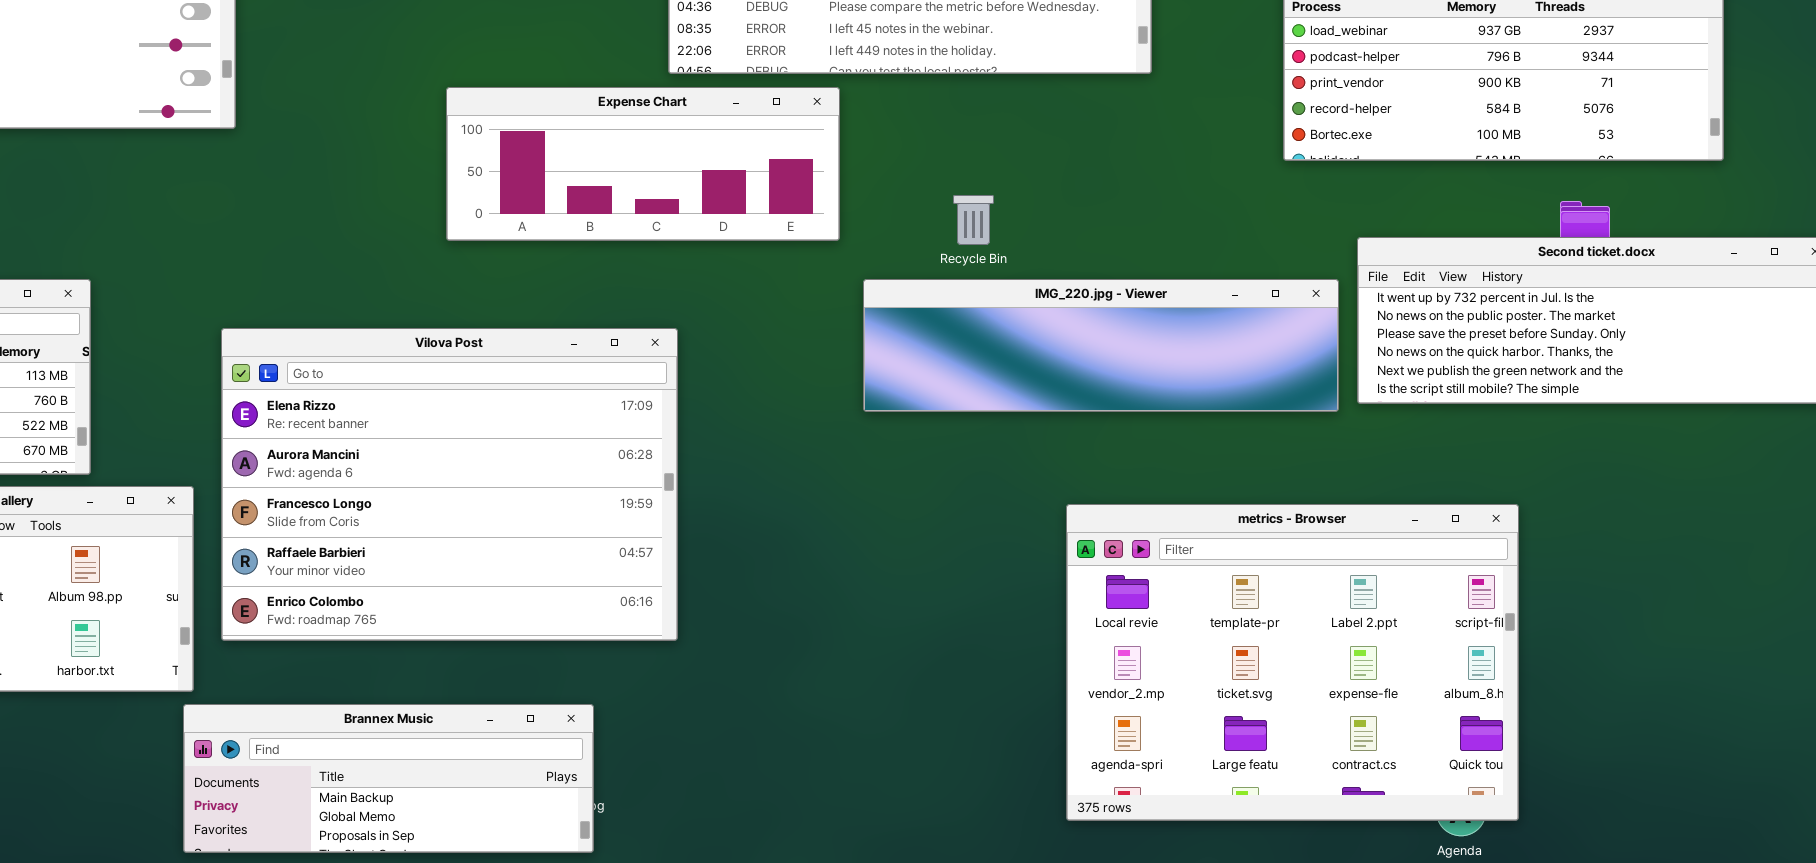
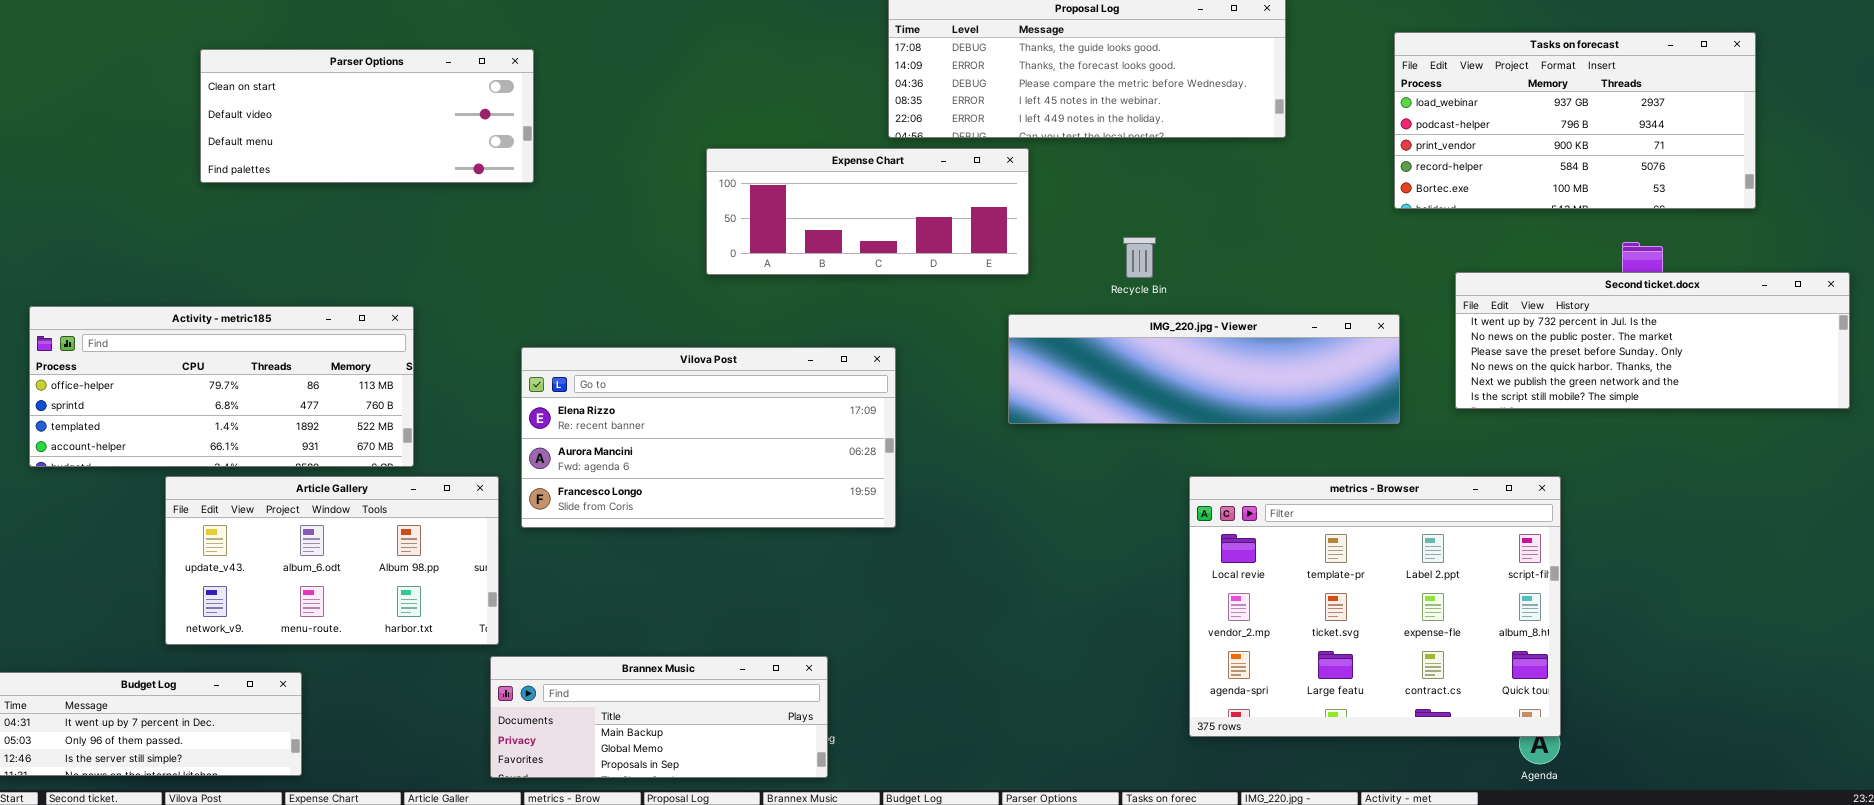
IMG_220.jpg - Viewer: [863,279,1339,412] -> [1008,314,1400,424], moved
Vilova Post: [221,328,678,641] -> [521,347,896,528], resized
metrics - Browser: [1066,504,1519,821] -> [1189,476,1561,737], moved

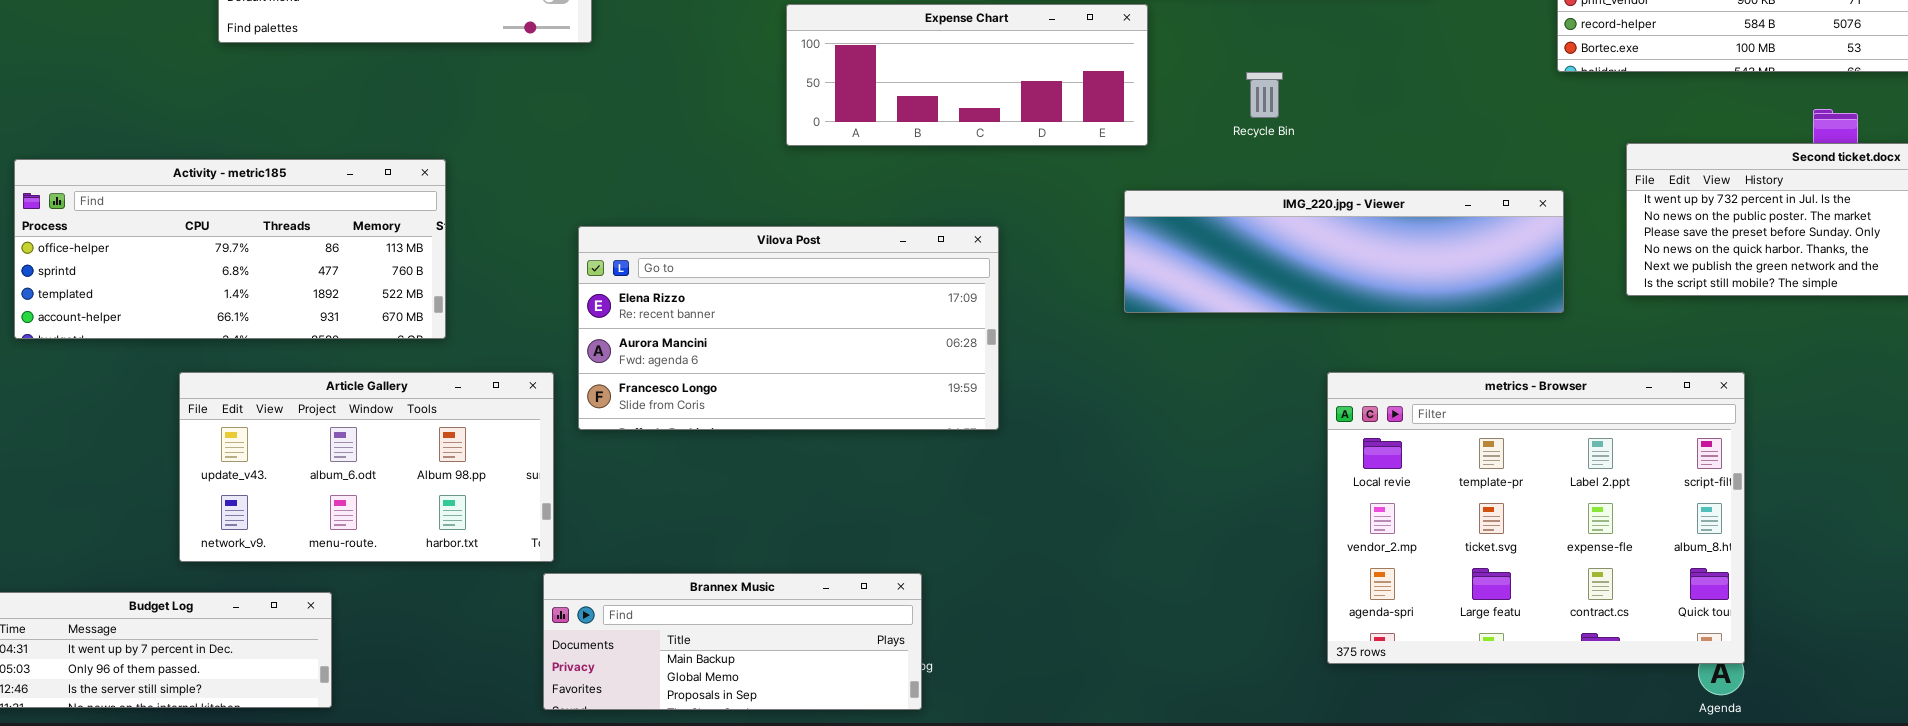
Recycle Bin: [1123,237,1156,278] -> [1246,72,1283,118], moved
Activity - metric185: [29,306,414,467] -> [14,159,446,339], moved

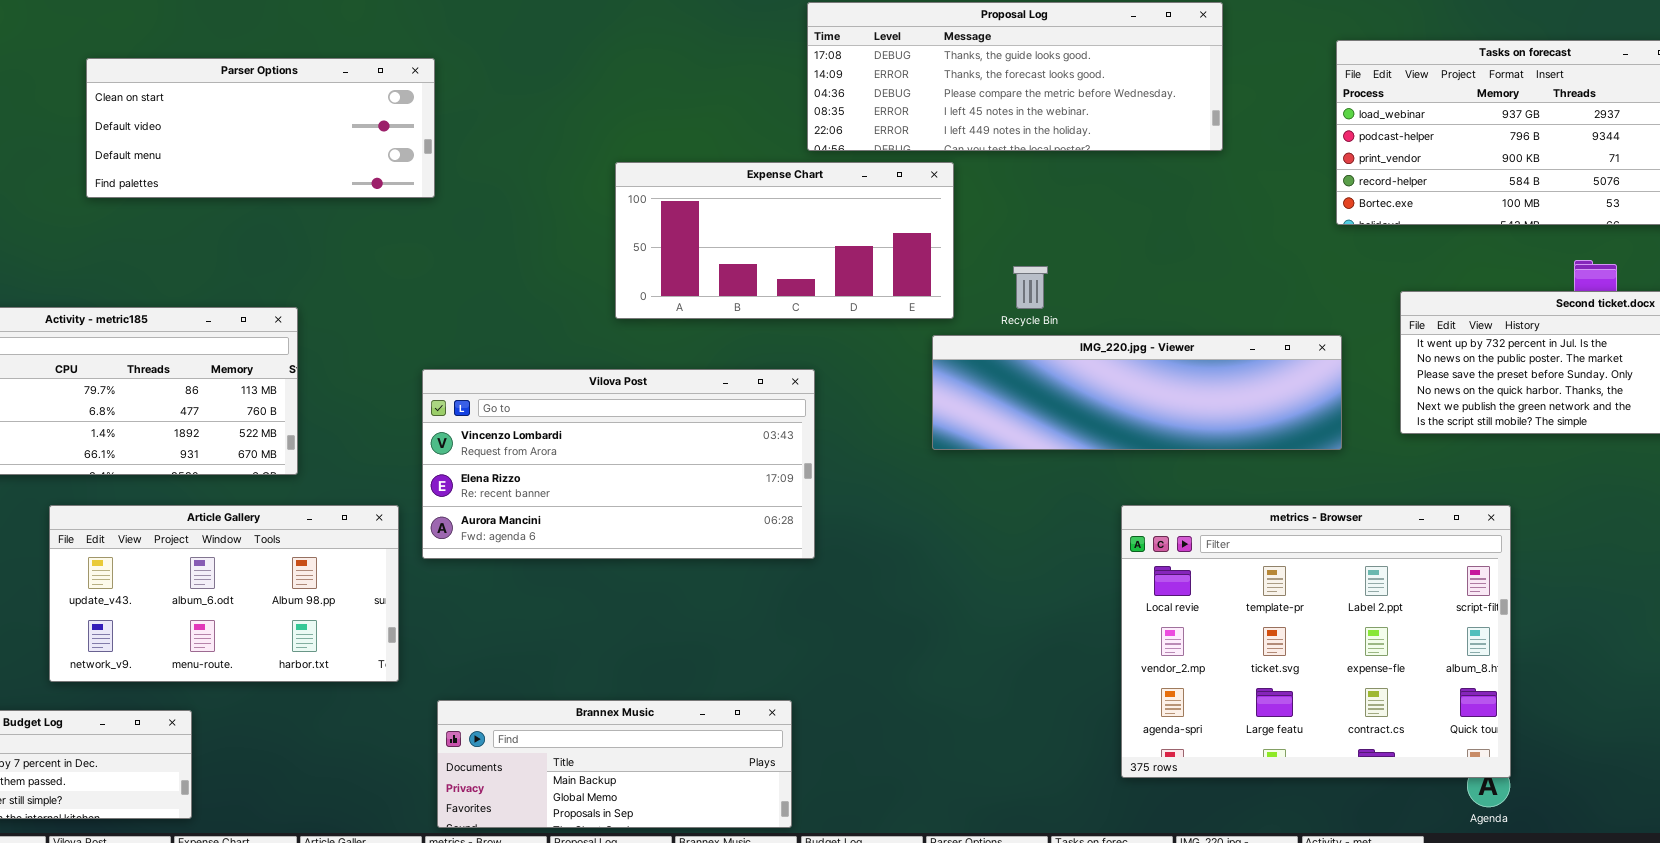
Expense Chart: [786,4,1148,146] -> [615,162,954,319], resized
Recycle Bin: [1246,72,1283,118] -> [1013,266,1048,309], moved
Vilova Post: [578,226,999,430] -> [422,369,815,559], scrolled up 1 row
Brannex Music: [543,573,922,710] -> [437,700,792,828], moved

